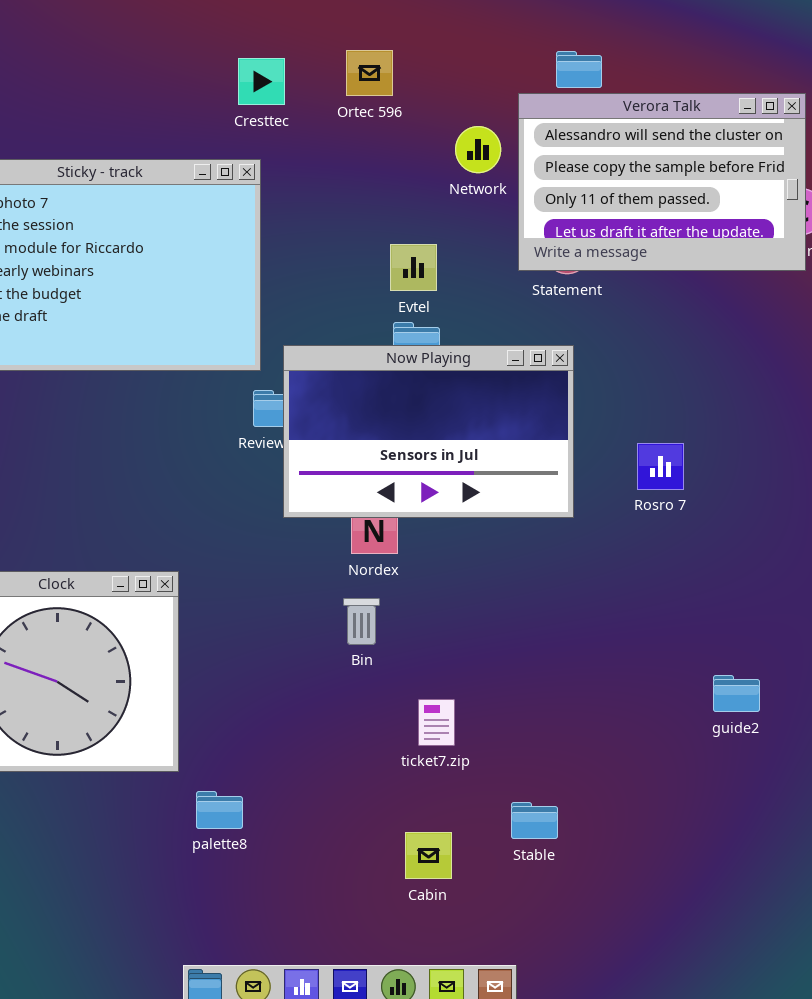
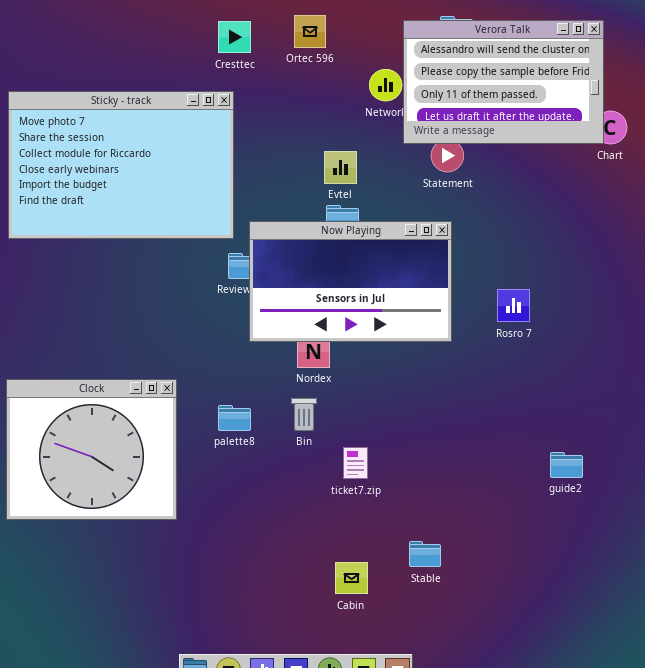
Verora Talk: [518,93,806,271] -> [403,20,604,144], moved
ticket7.zip: [418,699,455,746] -> [343,447,368,479], moved
palette8: [196,791,243,829] -> [218,405,251,431], moved

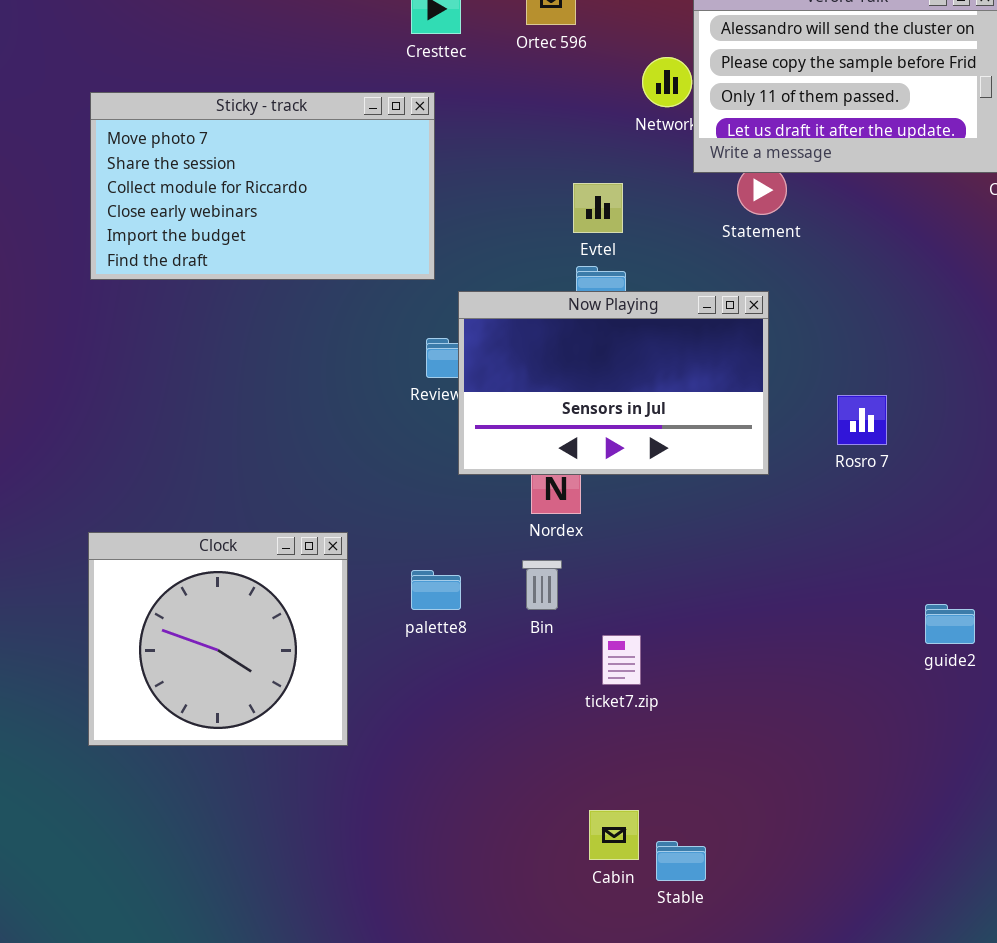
Sticky - track: [8,91,234,239] -> [90,92,435,280], resized
guide2: [550,452,583,478] -> [925,604,975,644], moved
Stable: [409,541,441,567] -> [656,841,706,881], moved

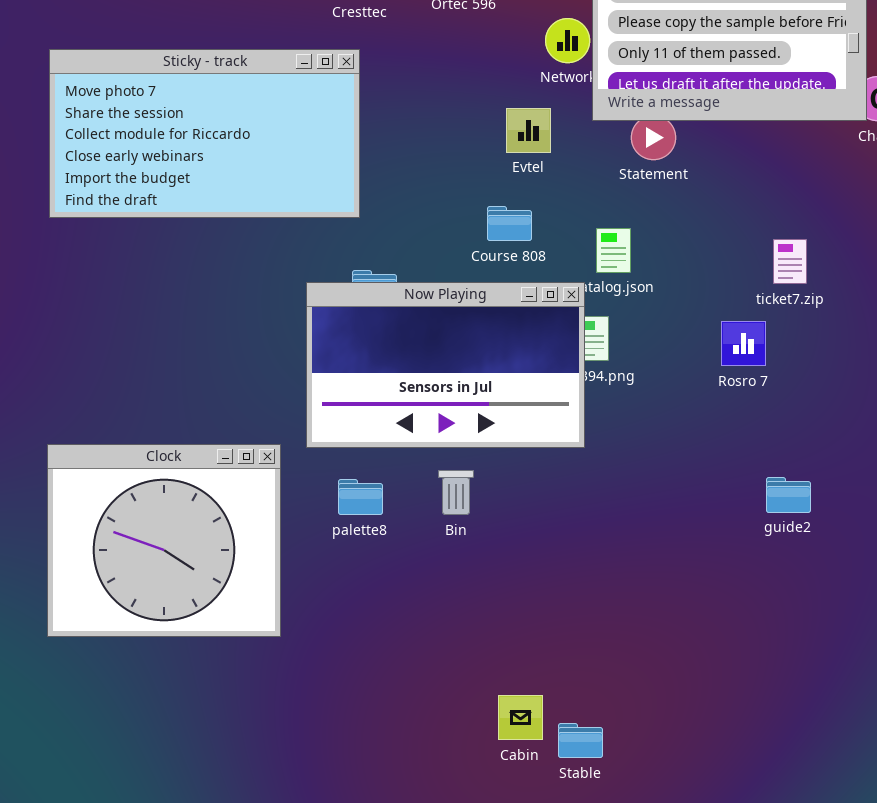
Evtel: [573,183,623,233] -> [506,108,551,153], moved
Now Playing: [458,291,769,475] -> [306,282,585,448], moved
guide2: [925,604,975,644] -> [766,477,811,513], moved
ticket7.zip: [602,635,641,685] -> [773,239,807,284], moved

